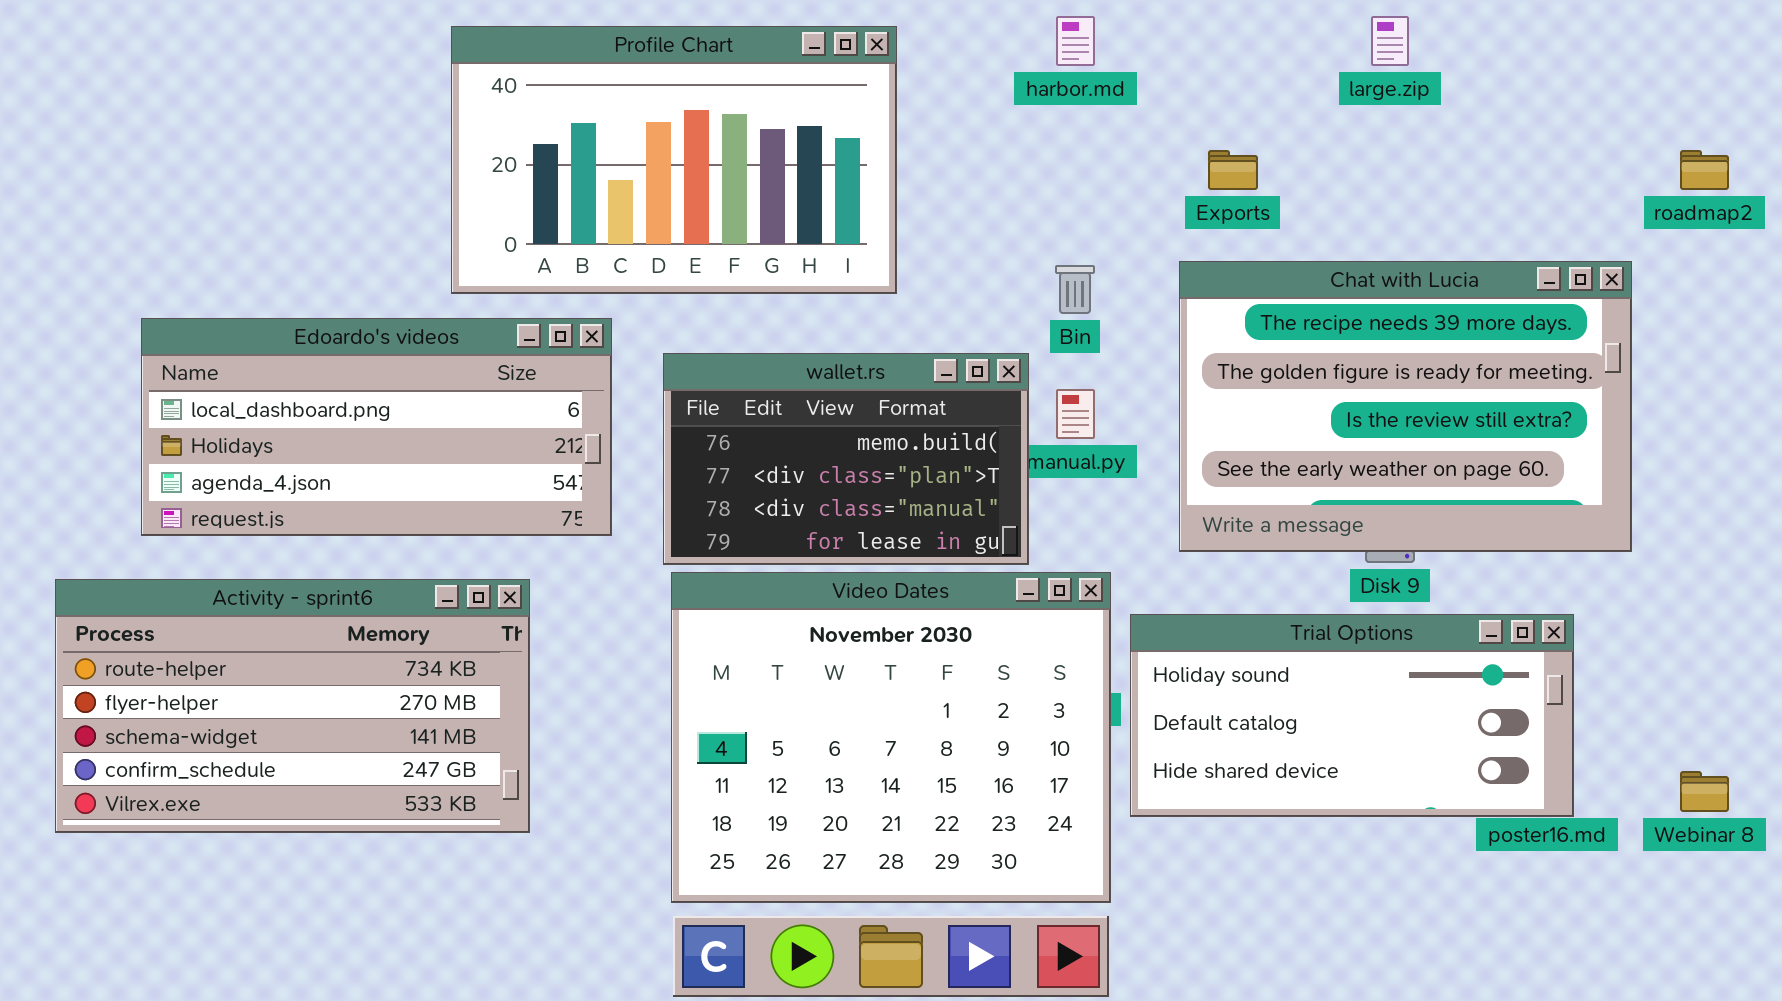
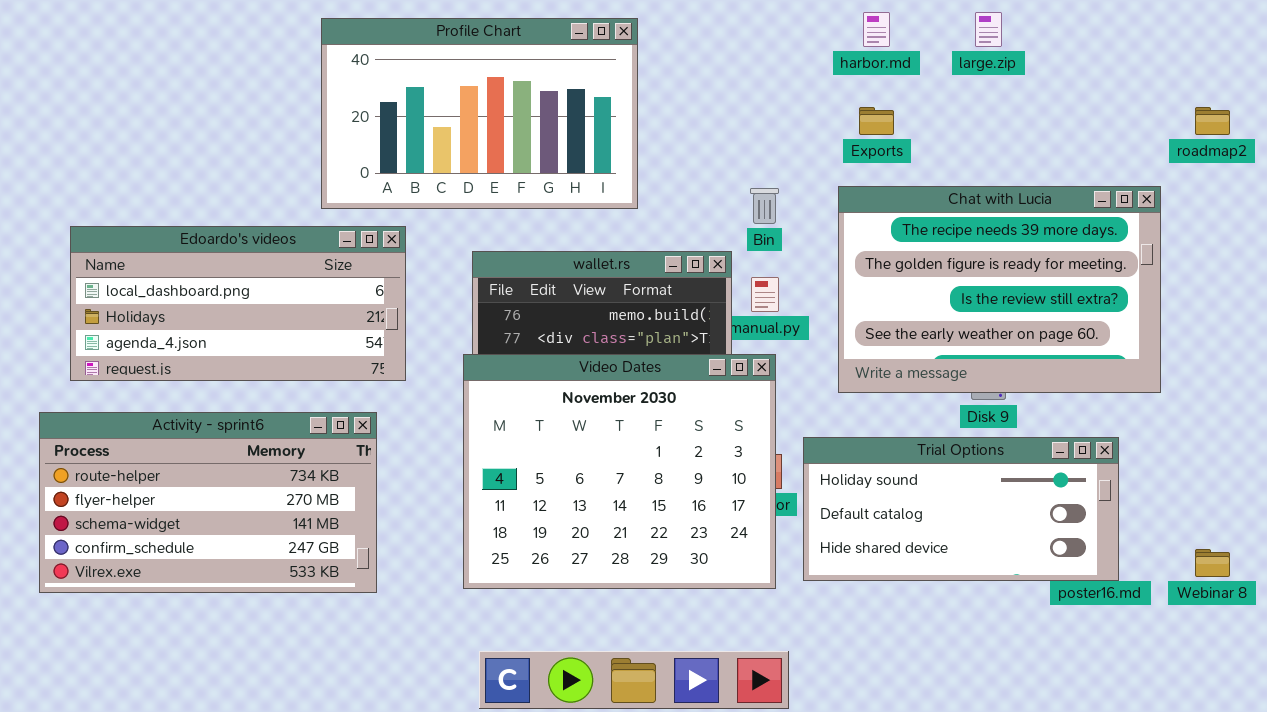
harbor.md: [1056,16,1095,66] -> [863,12,890,47], moved
Edoardo's videos: [141,318,612,536] -> [70,226,406,381], moved
Video Dates: [671,572,1111,903] -> [463,354,776,589], moved

